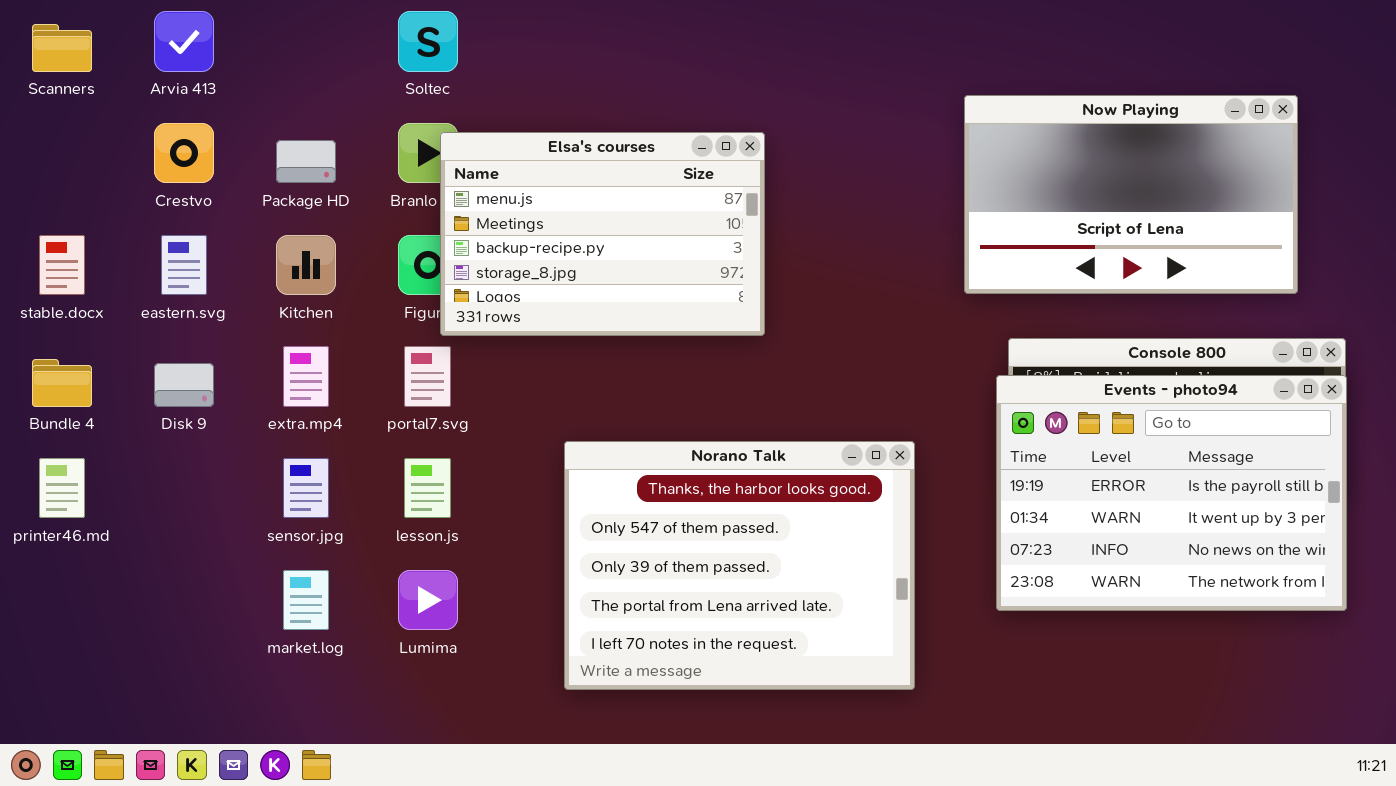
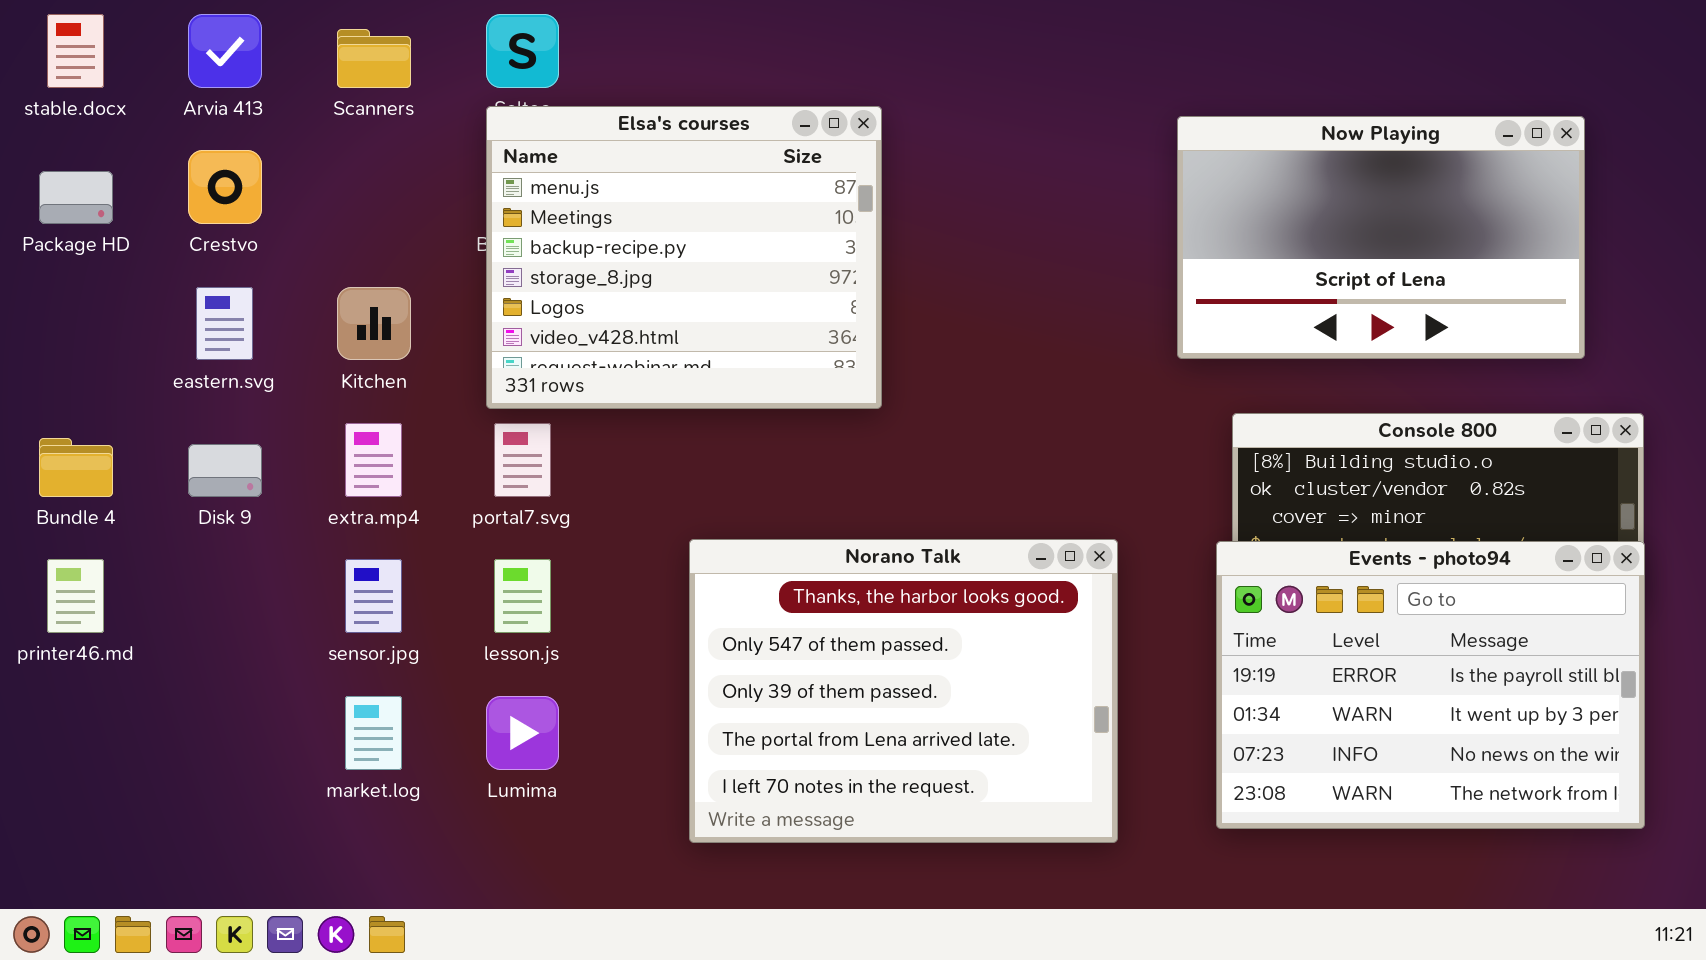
Scanners: [32,24,92,72] -> [337,29,411,88], moved
Elsa's courses: [440,132,765,336] -> [486,106,882,409], moved, resized
Package HD: [276,140,336,183] -> [39,171,113,224], moved
stable.docx: [39,235,85,295] -> [47,14,104,88], moved
Events - photo94: [996,375,1347,611] -> [1216,541,1645,829], moved

